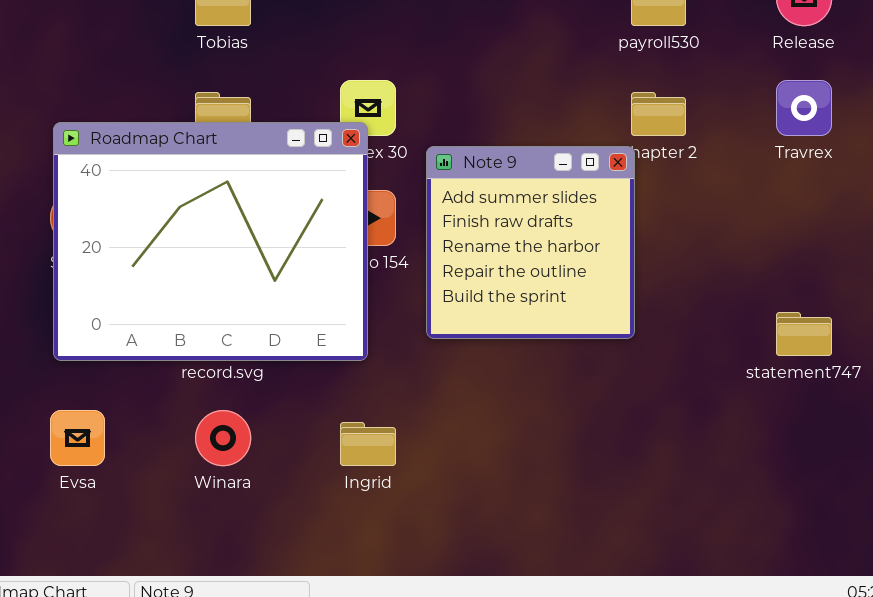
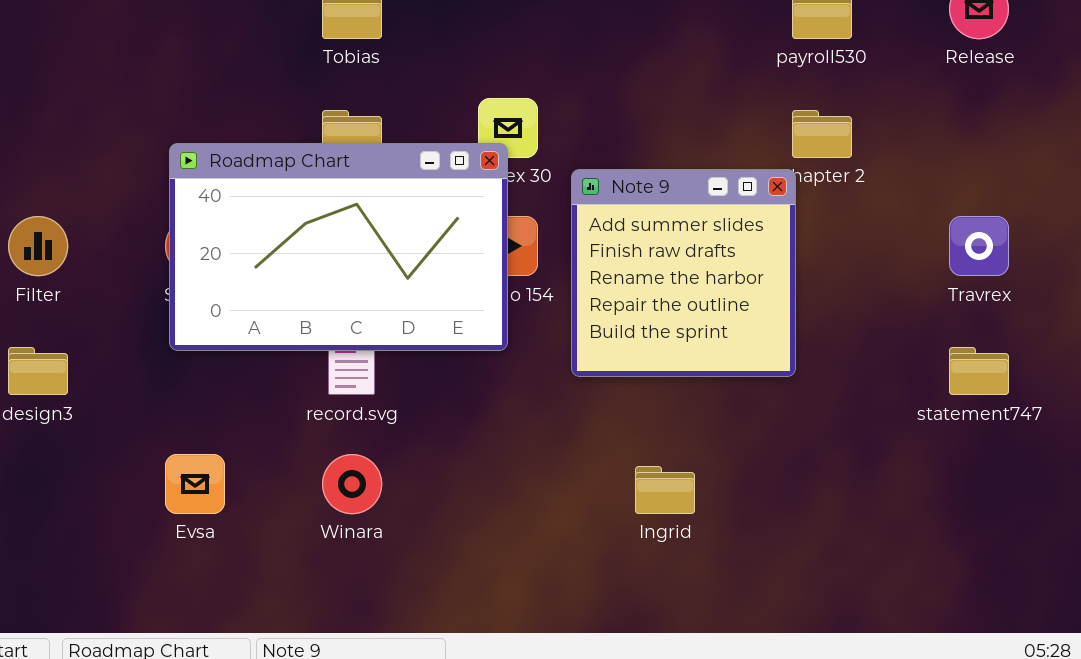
Travrex: [776,80,832,136] -> [949,216,1009,276], moved
Roadmap Chart: [53,122,368,361] -> [169,143,508,351], resized
Ingrid: [340,422,396,466] -> [635,466,695,514], moved

